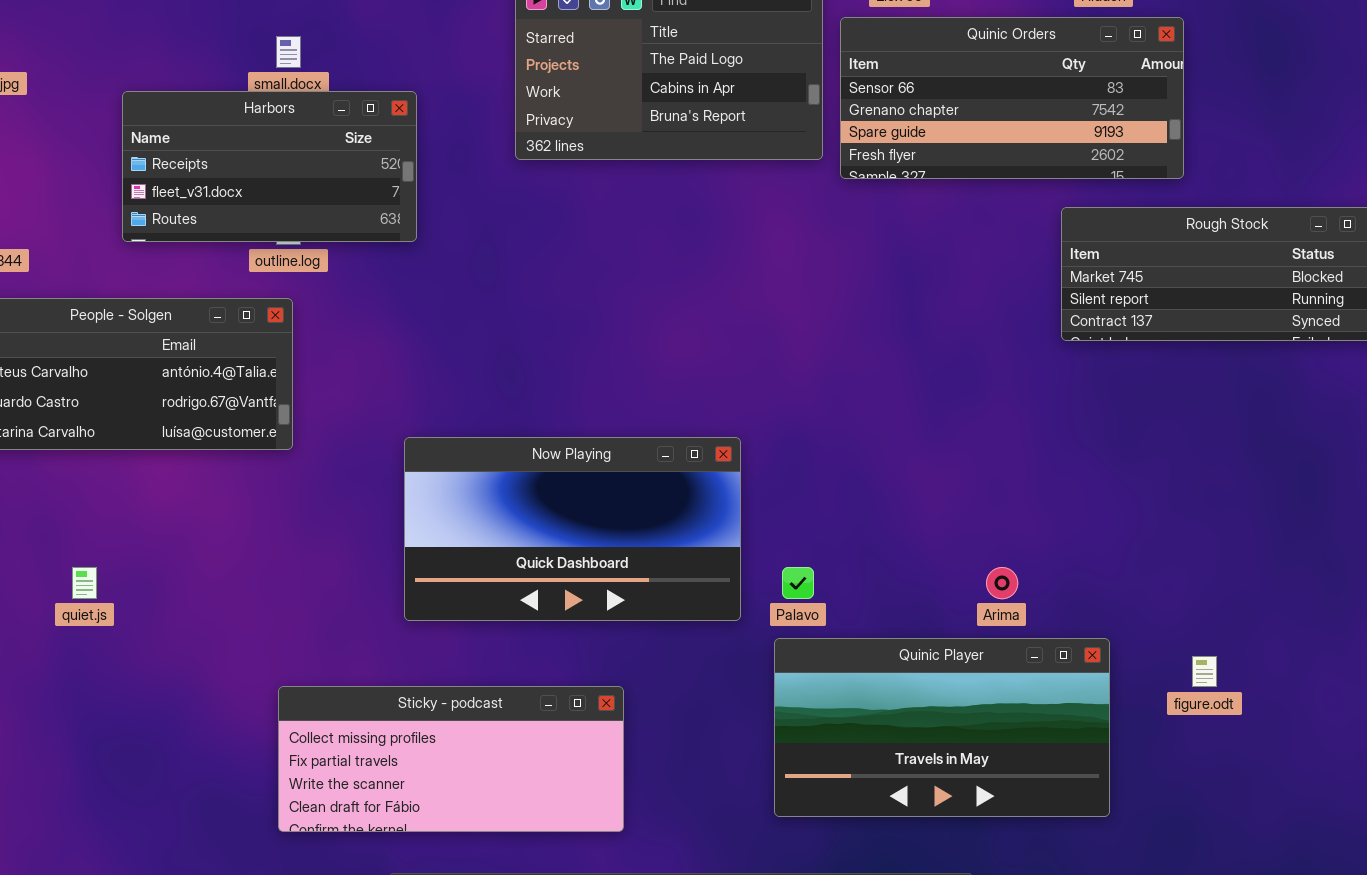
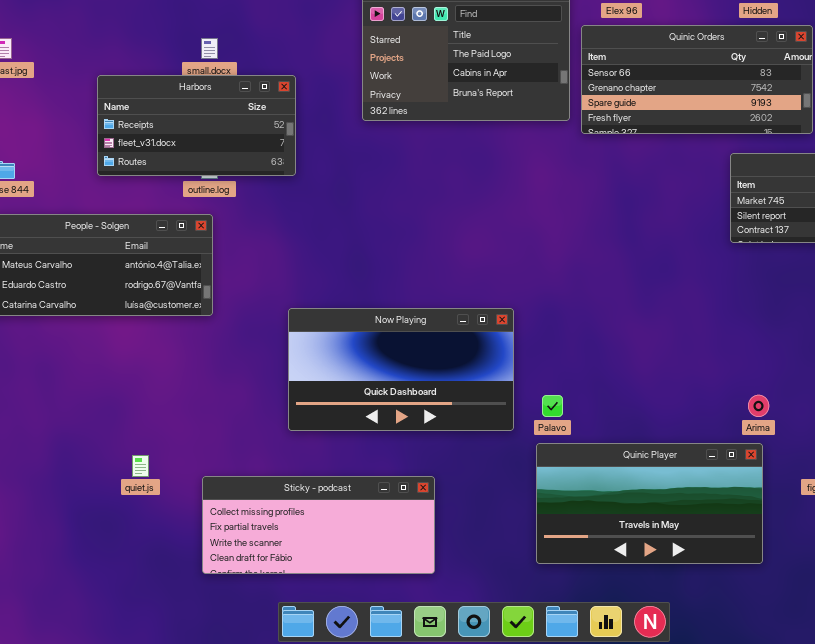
quiet.js: [72,567,97,599] -> [132,455,149,477], moved
Arima: [986,567,1018,599] -> [748,395,769,417], moved

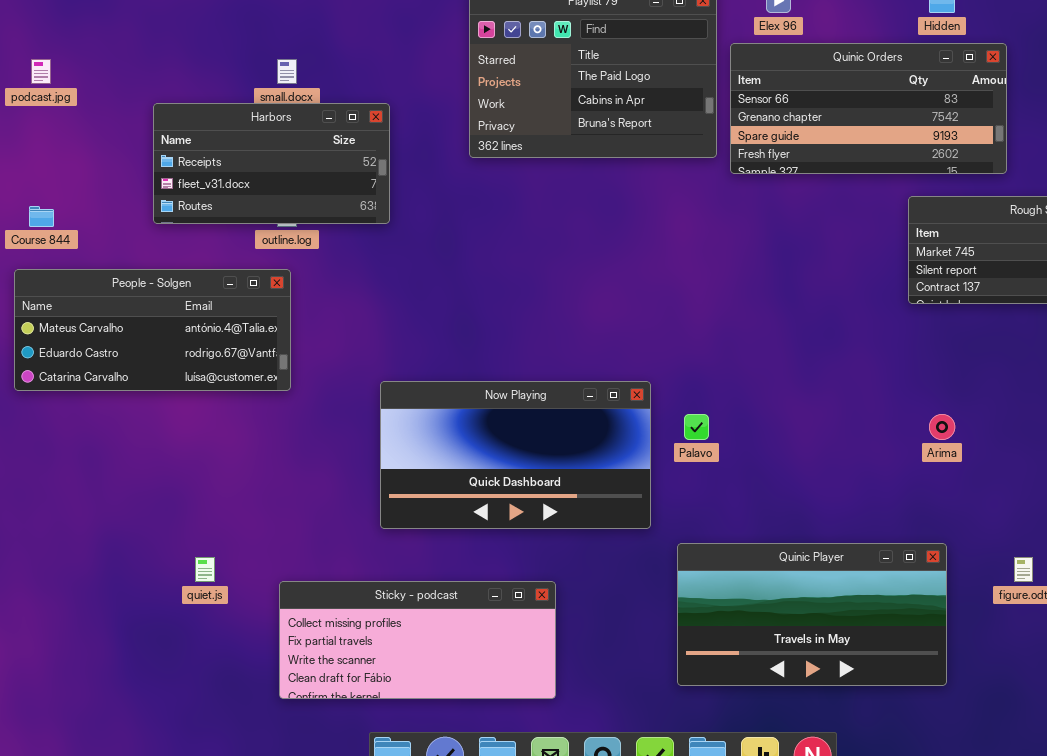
Palavo: [542,395,563,417] -> [684,414,709,440], moved
Arima: [748,395,769,417] -> [929,414,955,440], moved

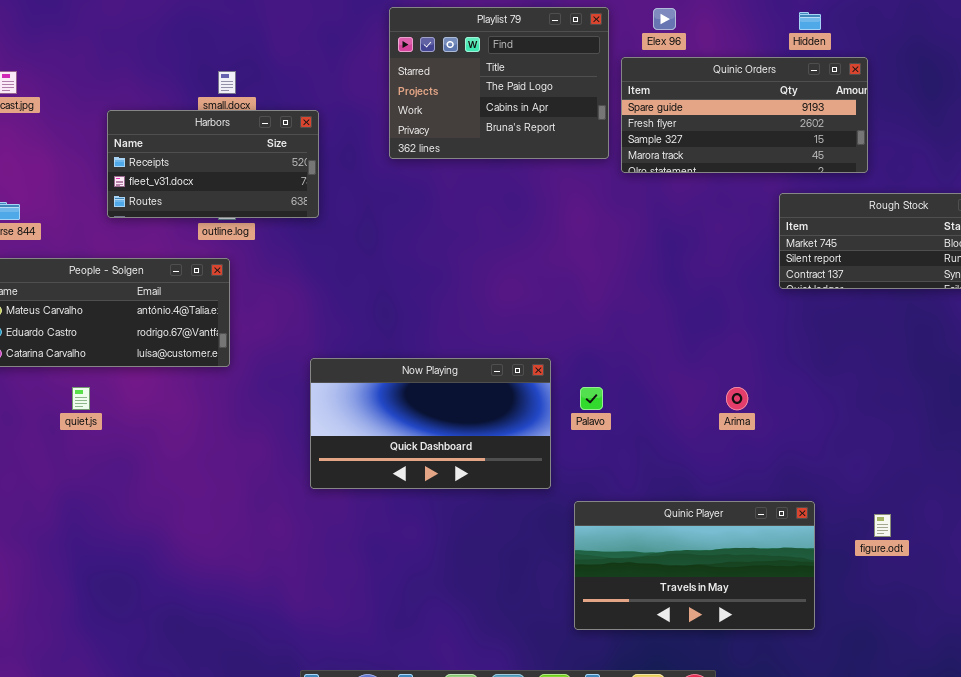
Quinic Orders: [730,43,1007,174] -> [621,57,868,173], scrolled down 2 rows
Arima: [929,414,955,440] -> [726,387,748,410], moved
quiet.js: [195,557,215,582] -> [72,387,90,410], moved
Sticky - podcast: [279,581,556,699] -> none, closed

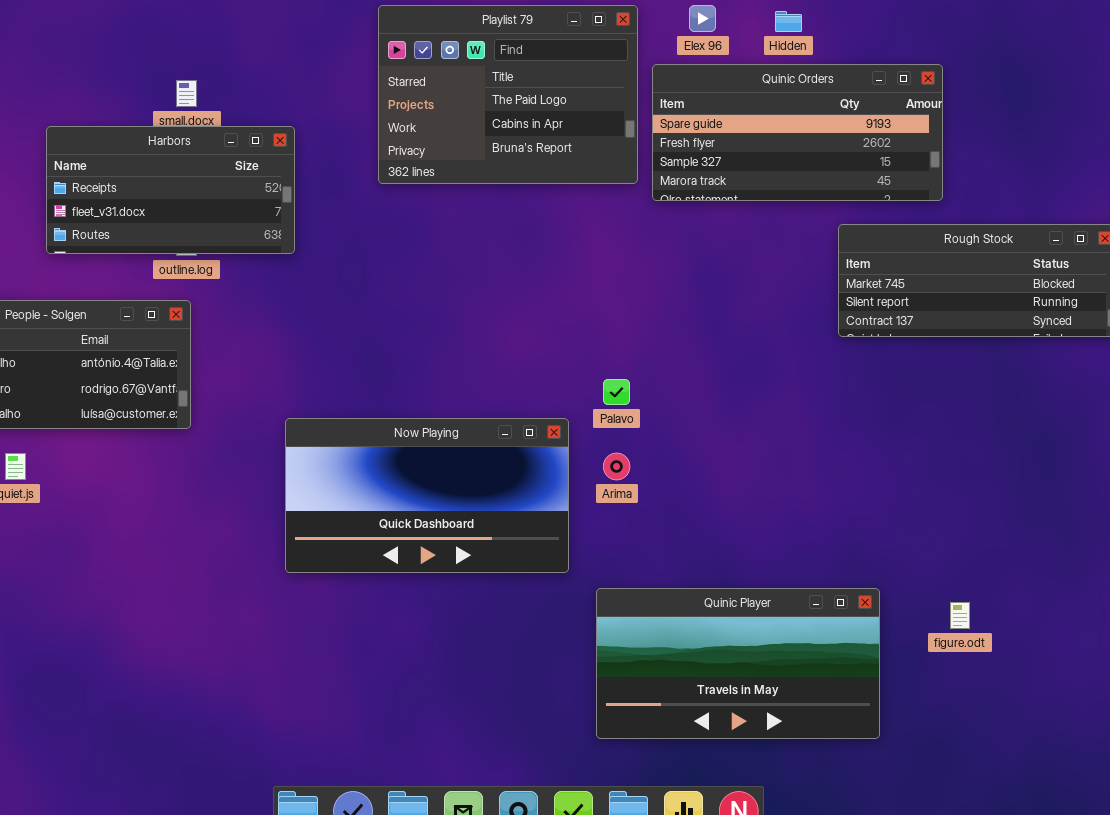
Hidden: [799,12,821,30] -> [775,11,802,32], moved
Palavo: [580,387,603,410] -> [603,379,630,405], moved
Arima: [726,387,748,410] -> [603,453,630,480], moved

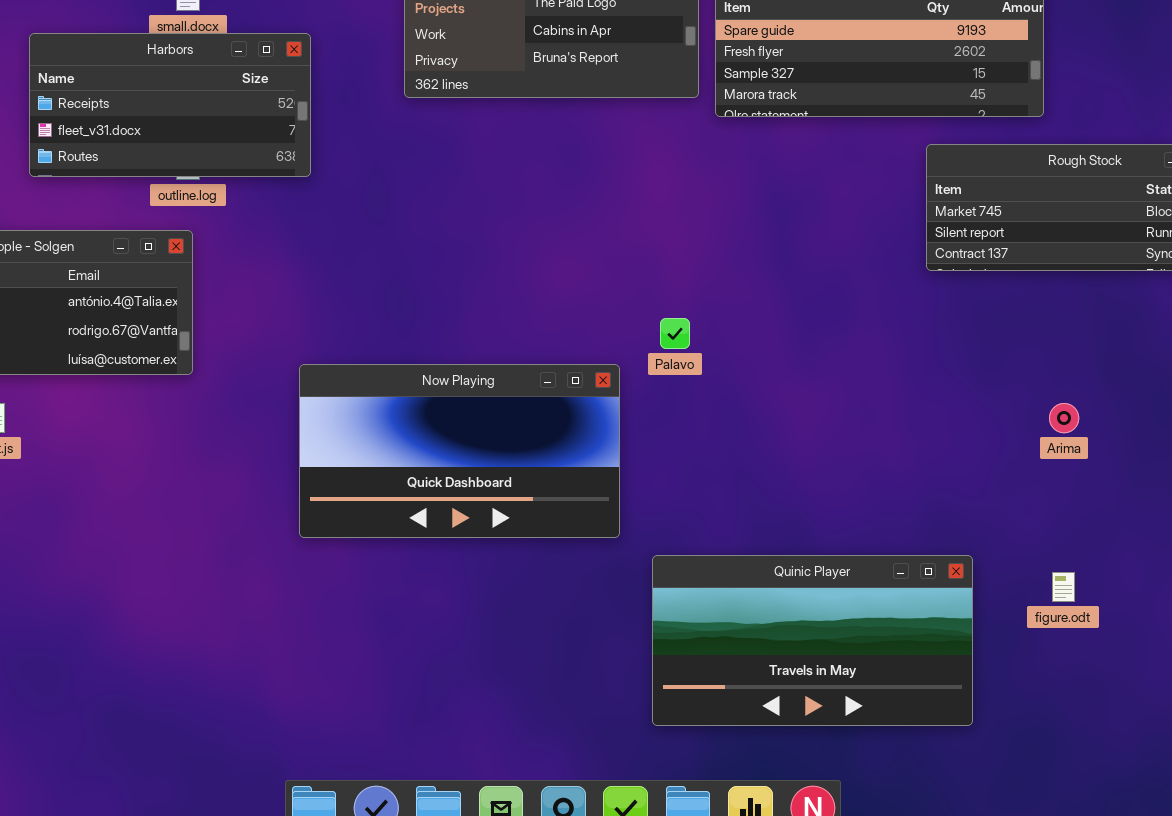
Arima: [603,453,630,480] -> [1049,403,1079,433], moved

